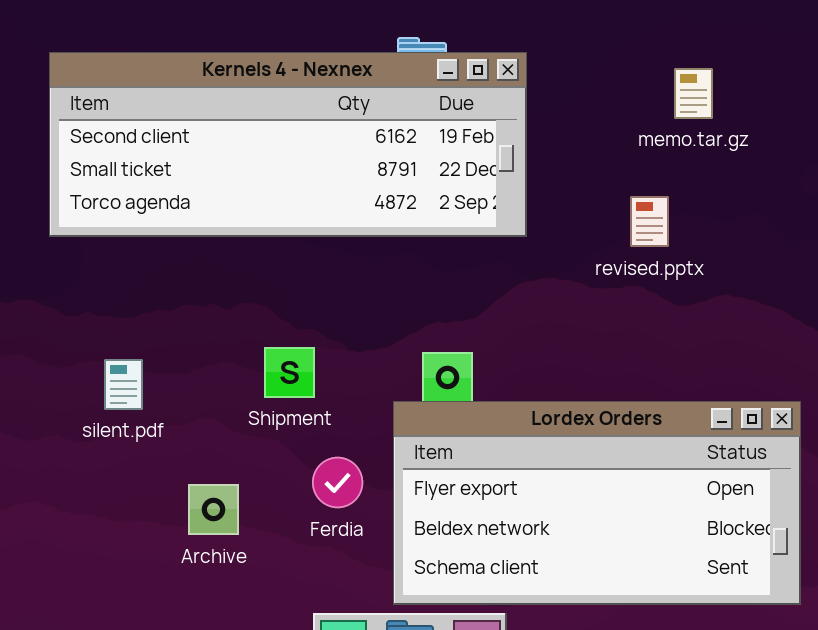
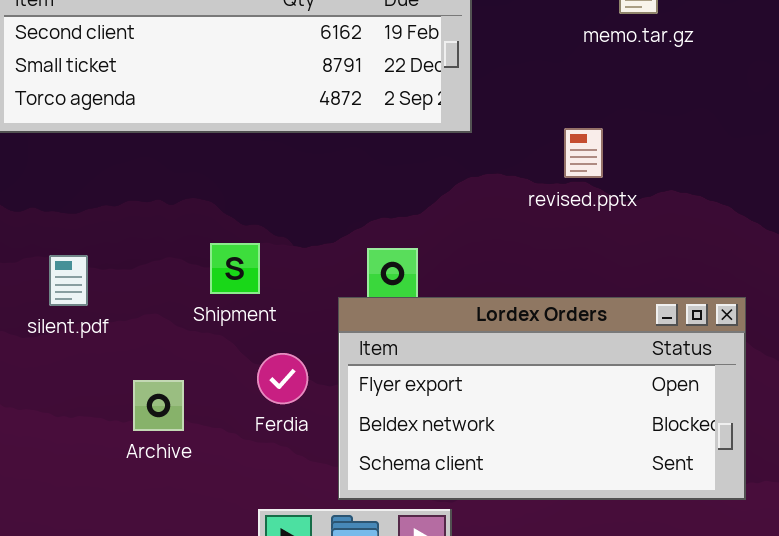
revised.pptx: [630,196,669,247] -> [564,128,603,178], moved

